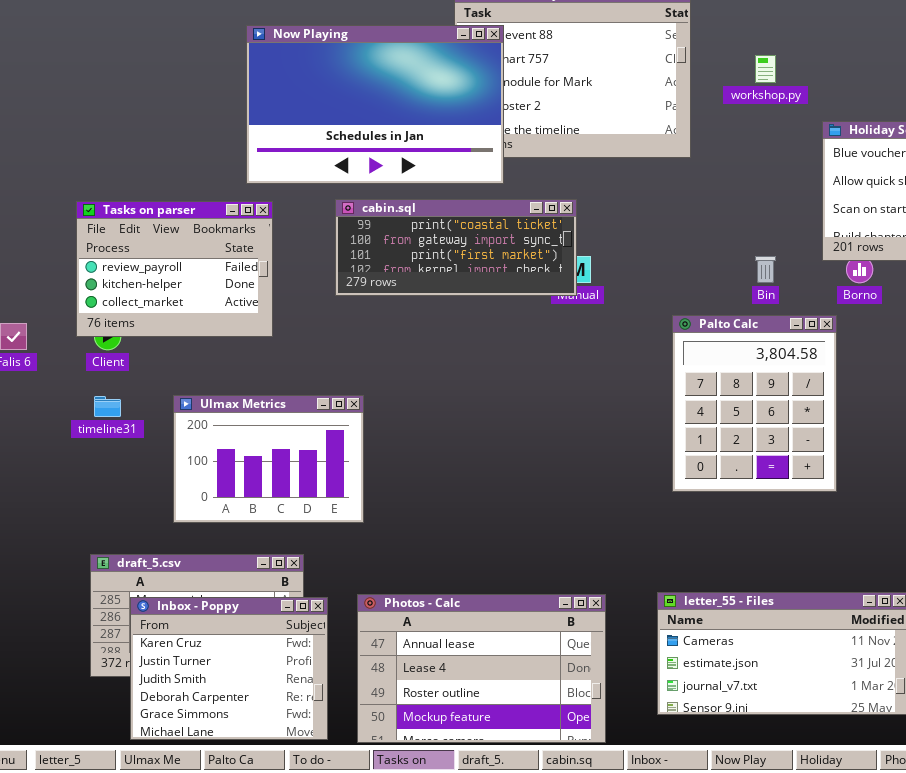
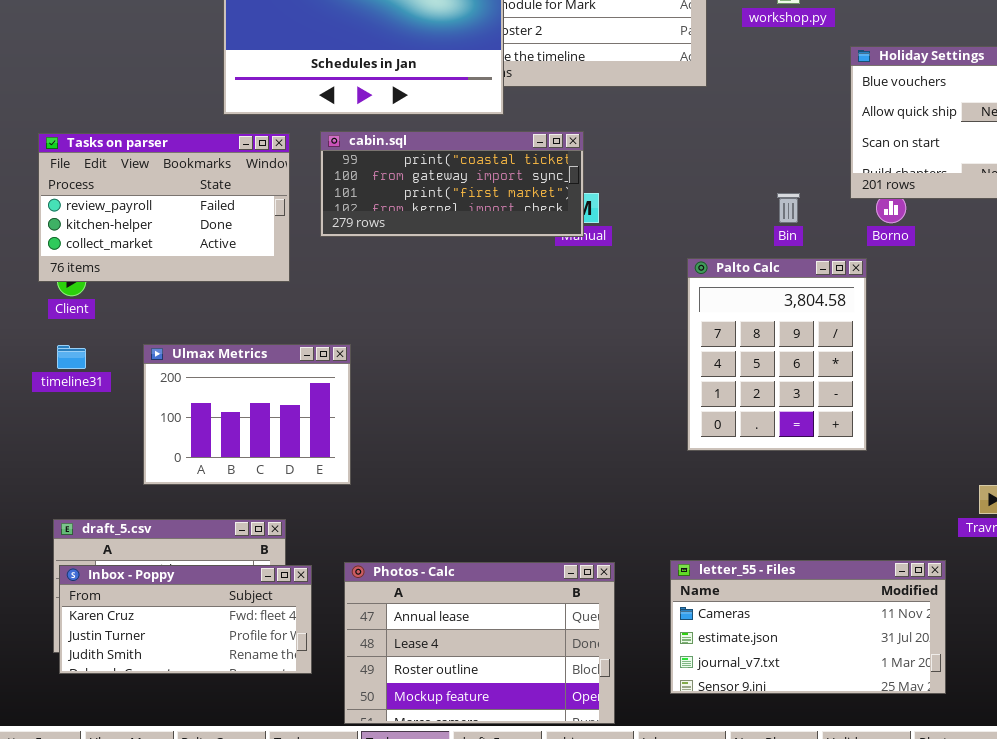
Tasks on parser: [76,201,273,337] -> [38,133,290,282], resized
Inbox - Poppy: [130,597,328,740] -> [59,565,312,674], resized

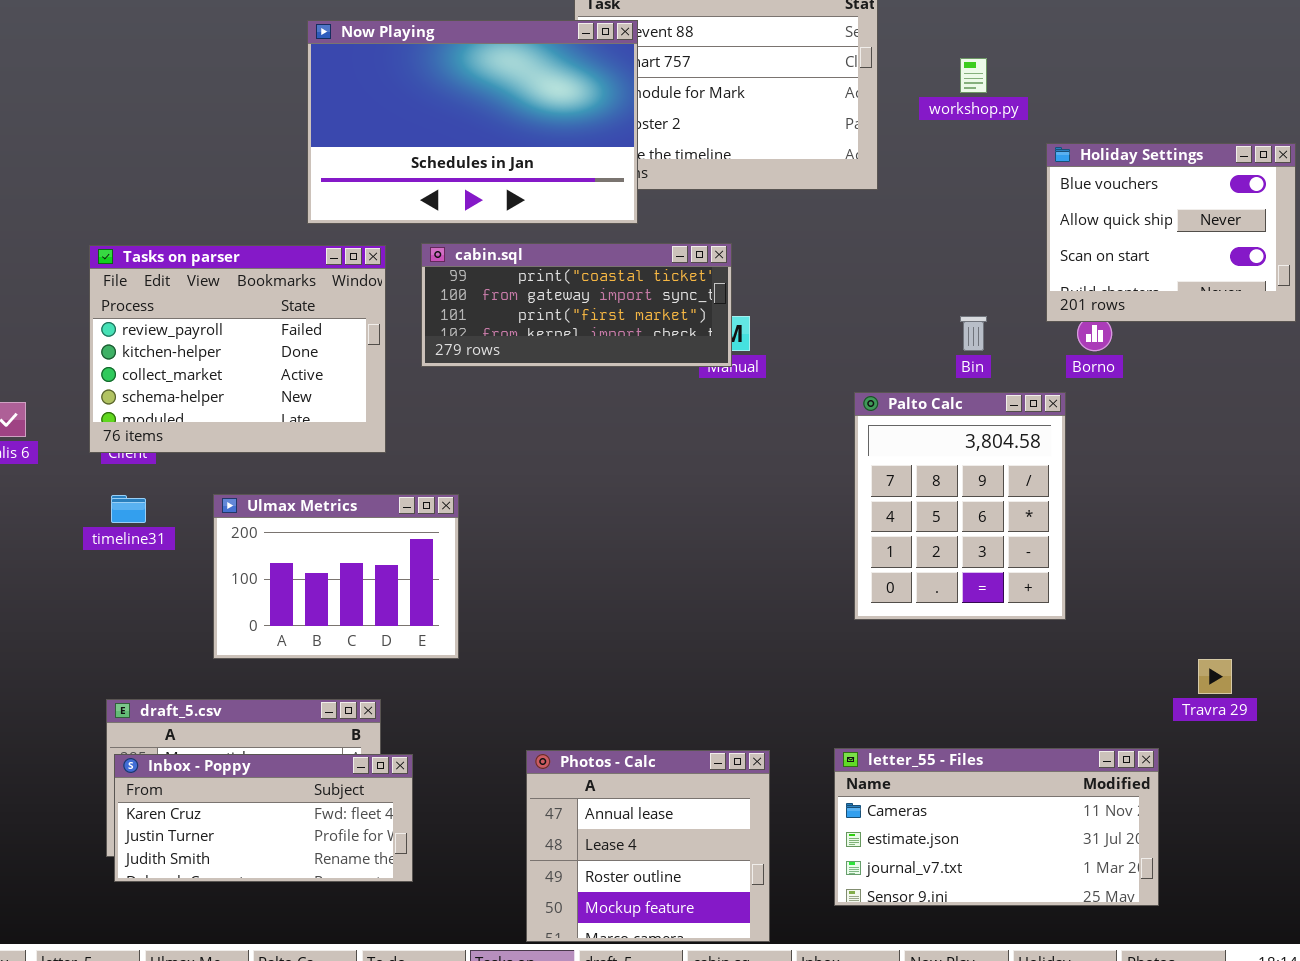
Tasks on parser: [38,133,290,282] -> [89,245,386,453], resized
Photos - Calc: [344,562,615,724] -> [526,750,770,942], resized

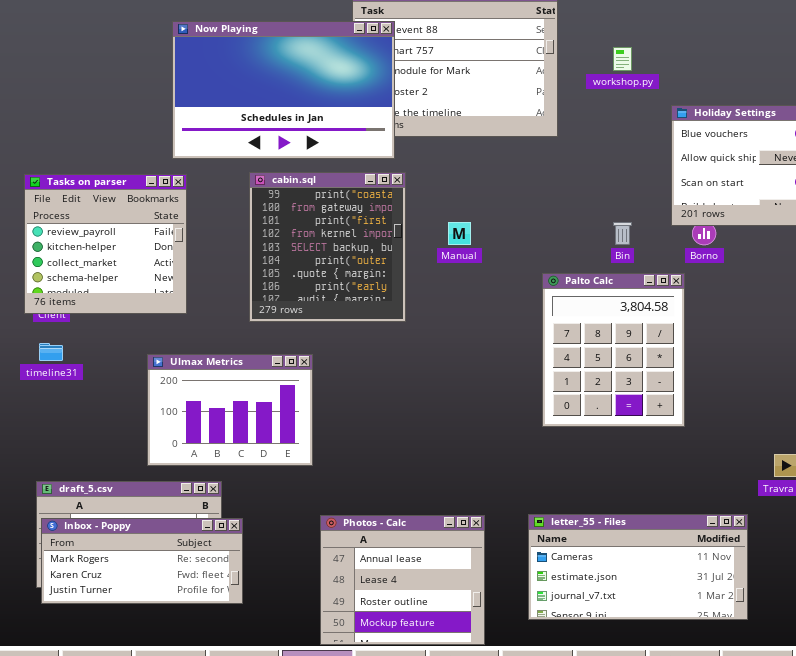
cabin.sql: [421,243,732,367] -> [249,172,406,322], resized
Tasks on parser: [89,245,386,453] -> [24,174,187,314], resized
Ulmax Metrics: [213,494,459,659] -> [147,354,313,466], moved
Inbox - Poppy: [114,754,413,882] -> [41,518,243,604], scrolled up 1 row

